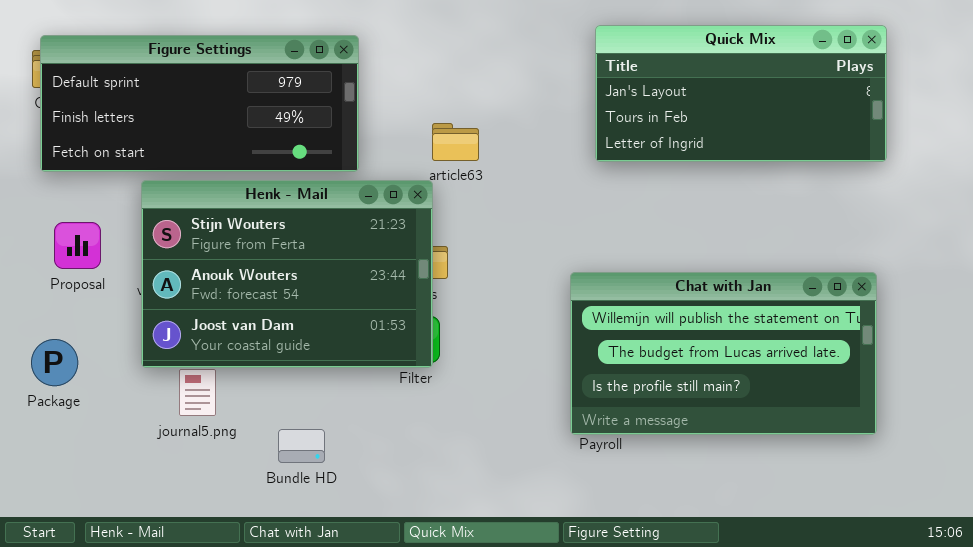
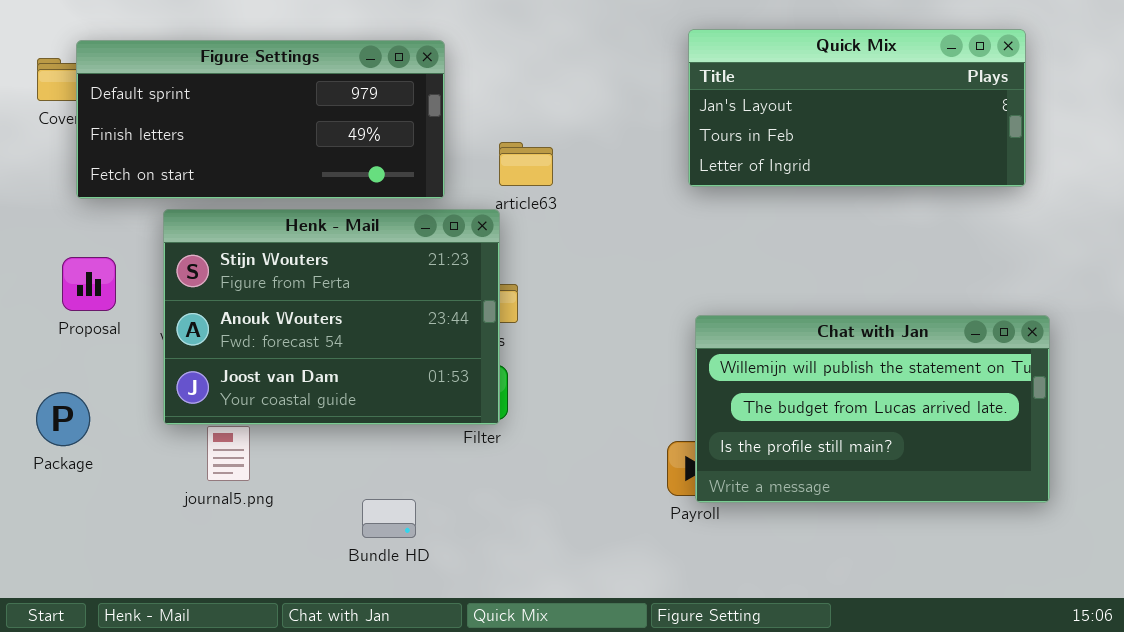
Figure Settings: [40,35,359,172] -> [76,40,445,199], moved
Chat with Jan: [570,272,877,435] -> [695,315,1050,503], moved
Bundle HD: [278,429,325,463] -> [362,499,416,538], moved

